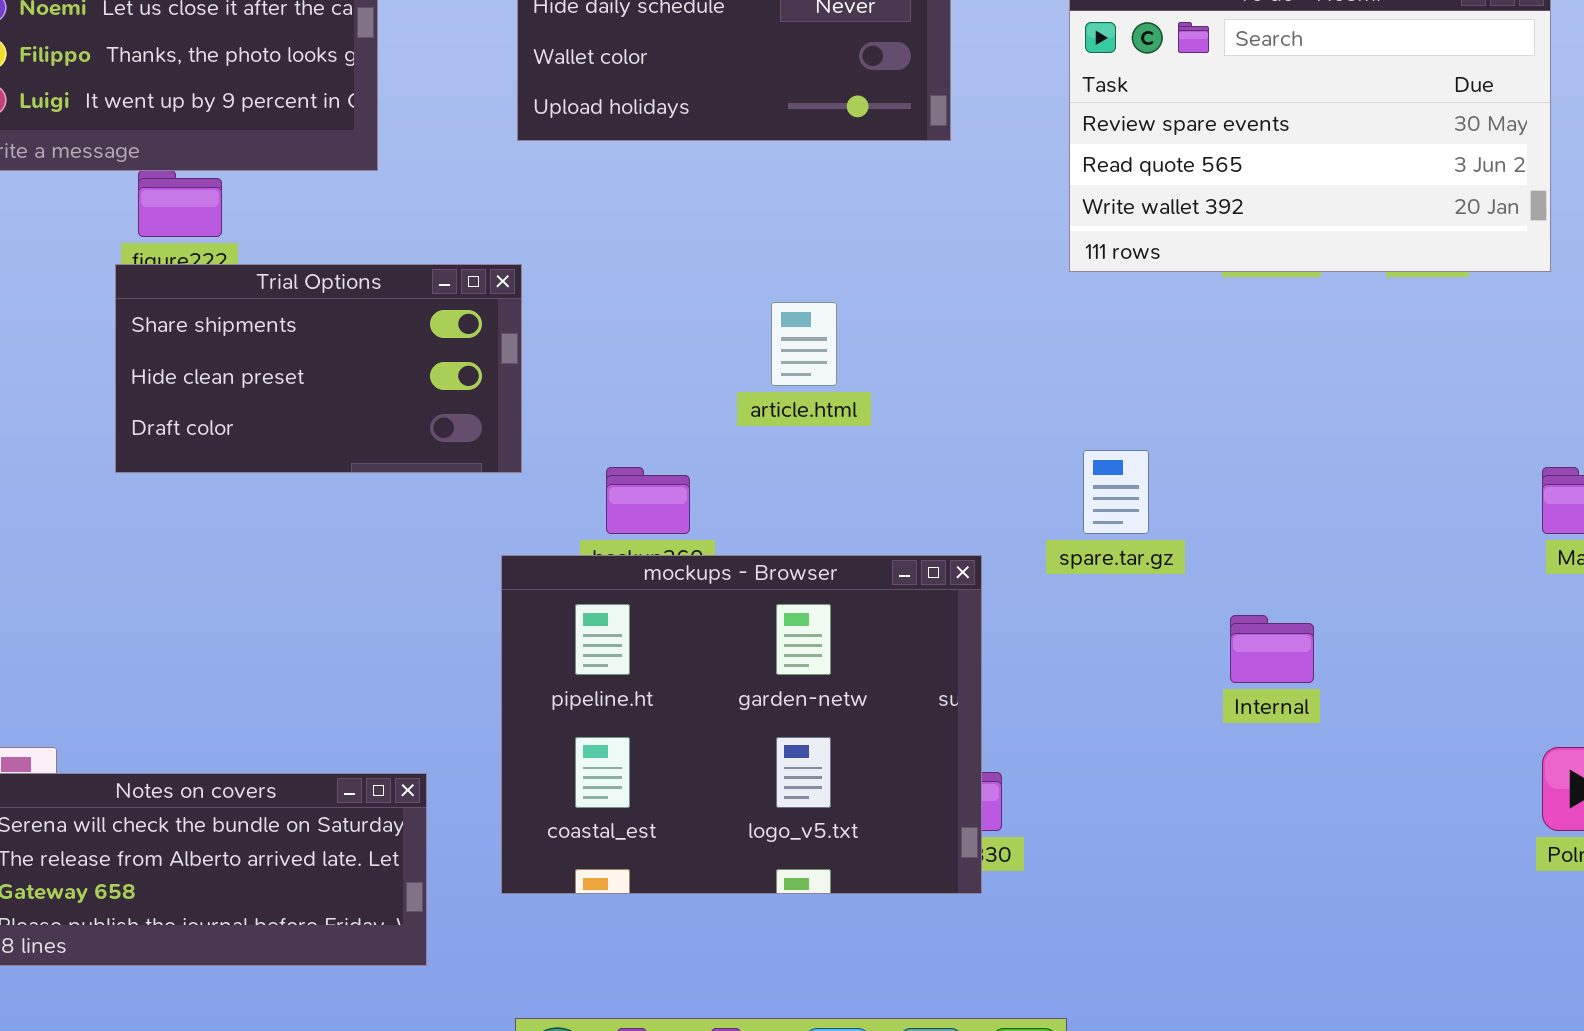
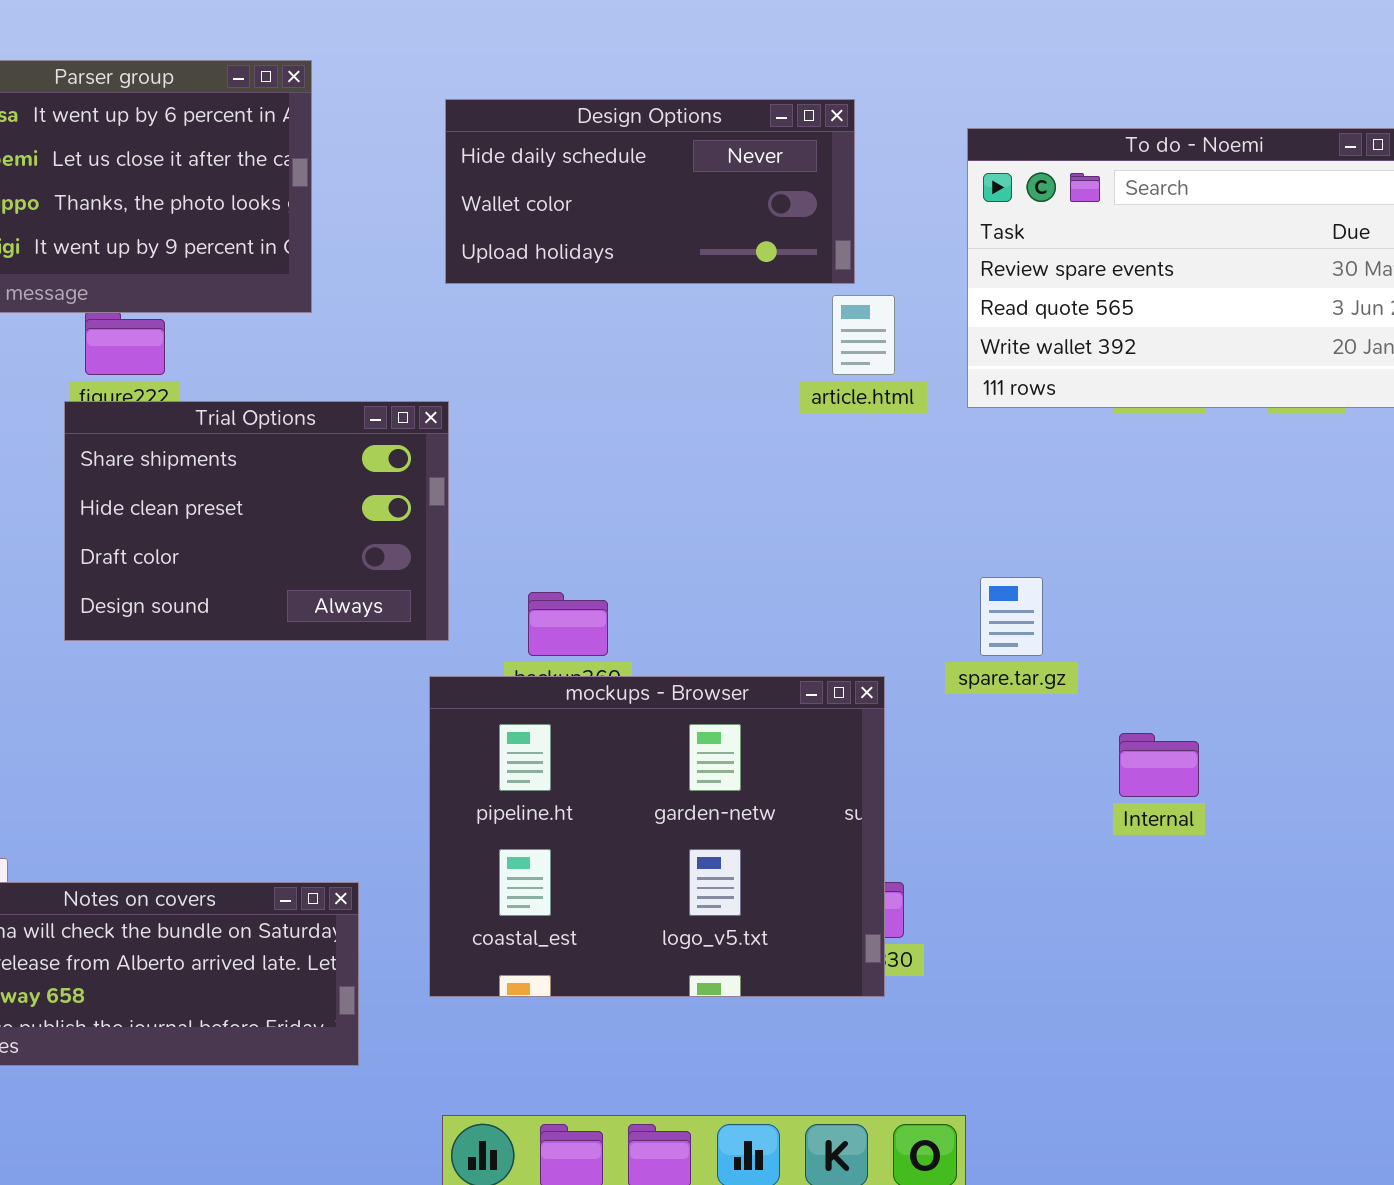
Trial Options: [115,264,522,473] -> [64,401,449,641], resized
article.html: [771,302,837,386] -> [832,295,895,375], moved

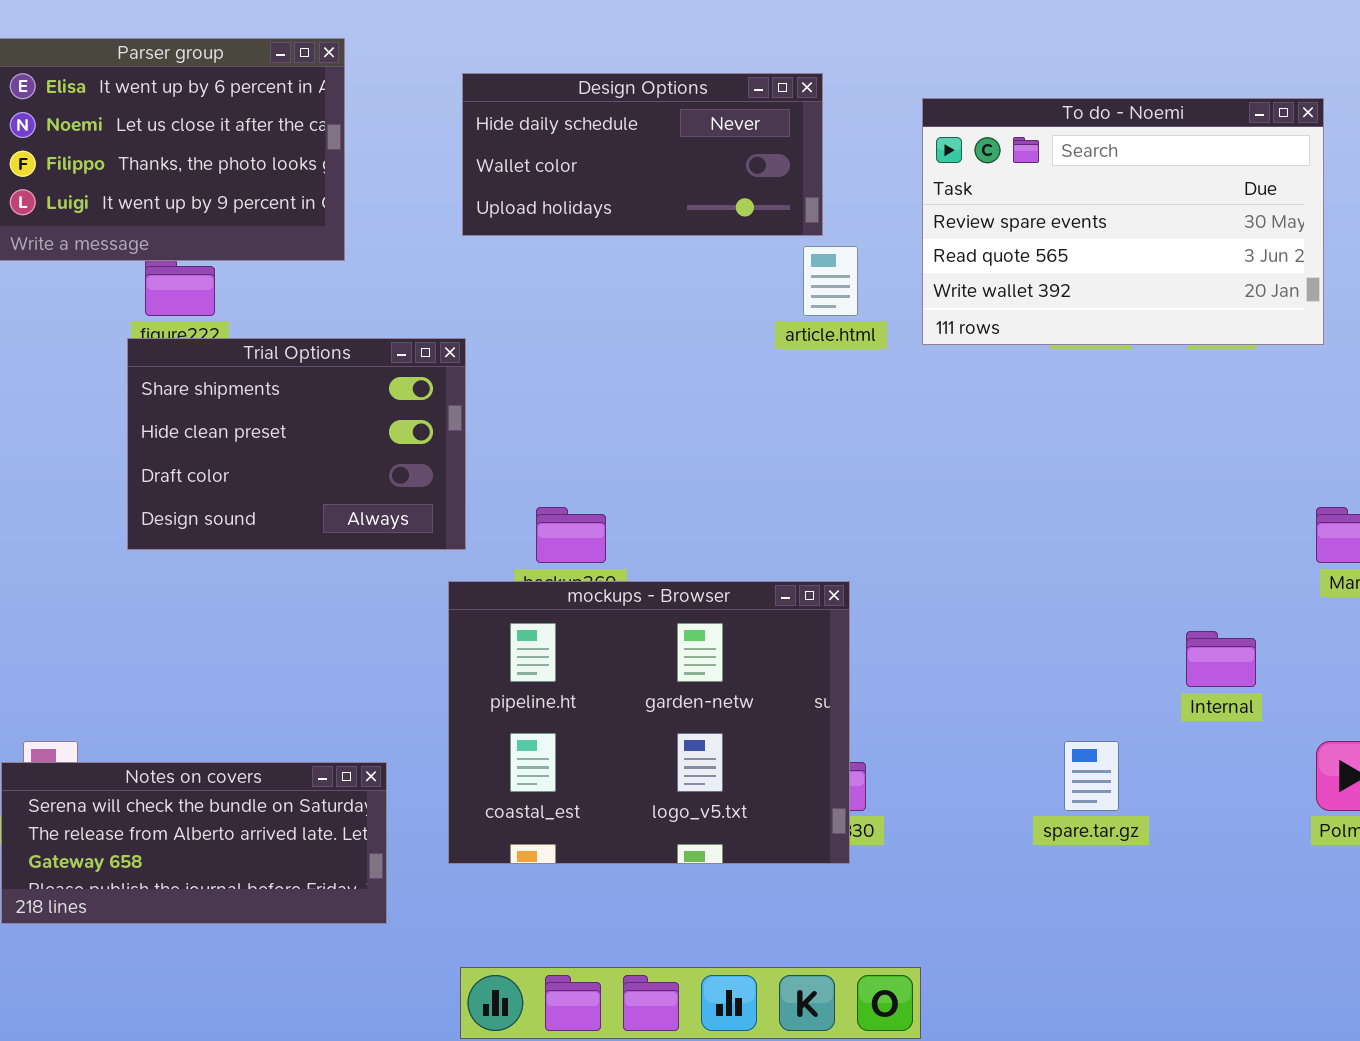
spare.tar.gz: [980,577,1043,656] -> [1064,741,1119,811], moved
Internal: [1119,733,1199,797] -> [1186,631,1256,687], moved

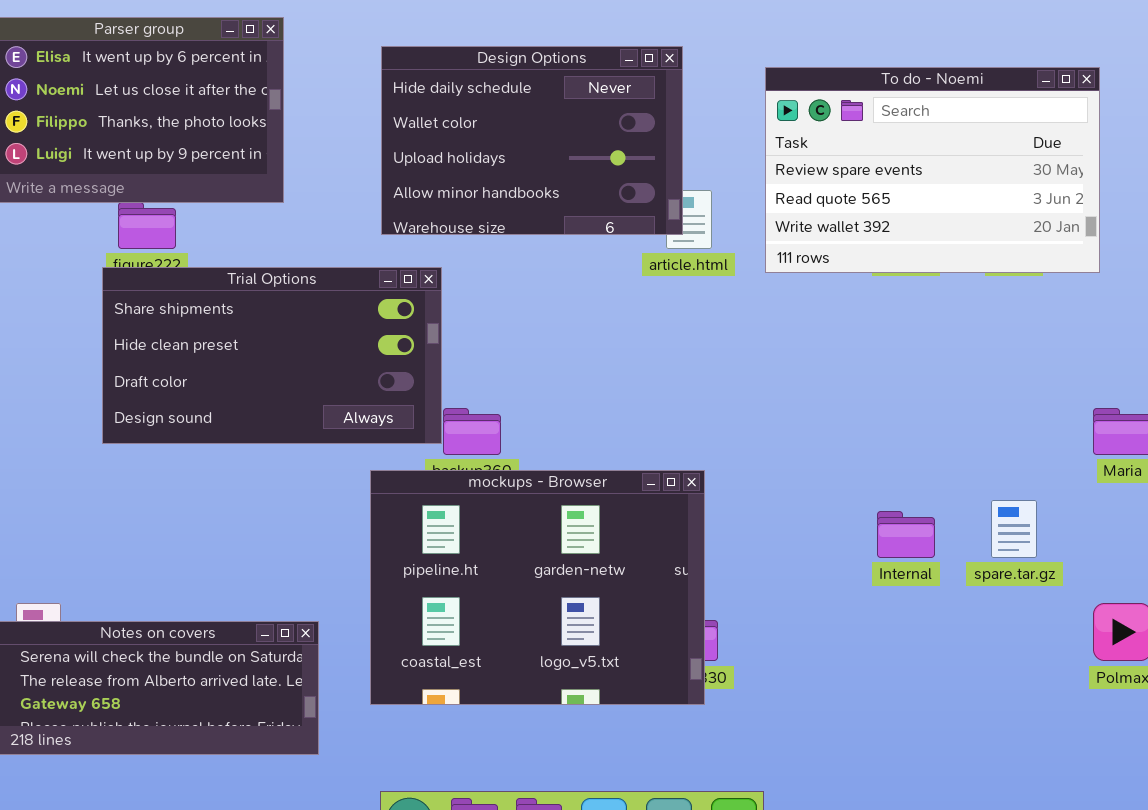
Design Options: [462,73,823,236] -> [381,46,683,235], resized
Trial Options: [127,338,466,550] -> [102,267,442,444], resized
Internal: [1186,631,1256,687] -> [877,511,935,558], moved
spare.tar.gz: [1064,741,1119,811] -> [991,500,1037,558], moved

